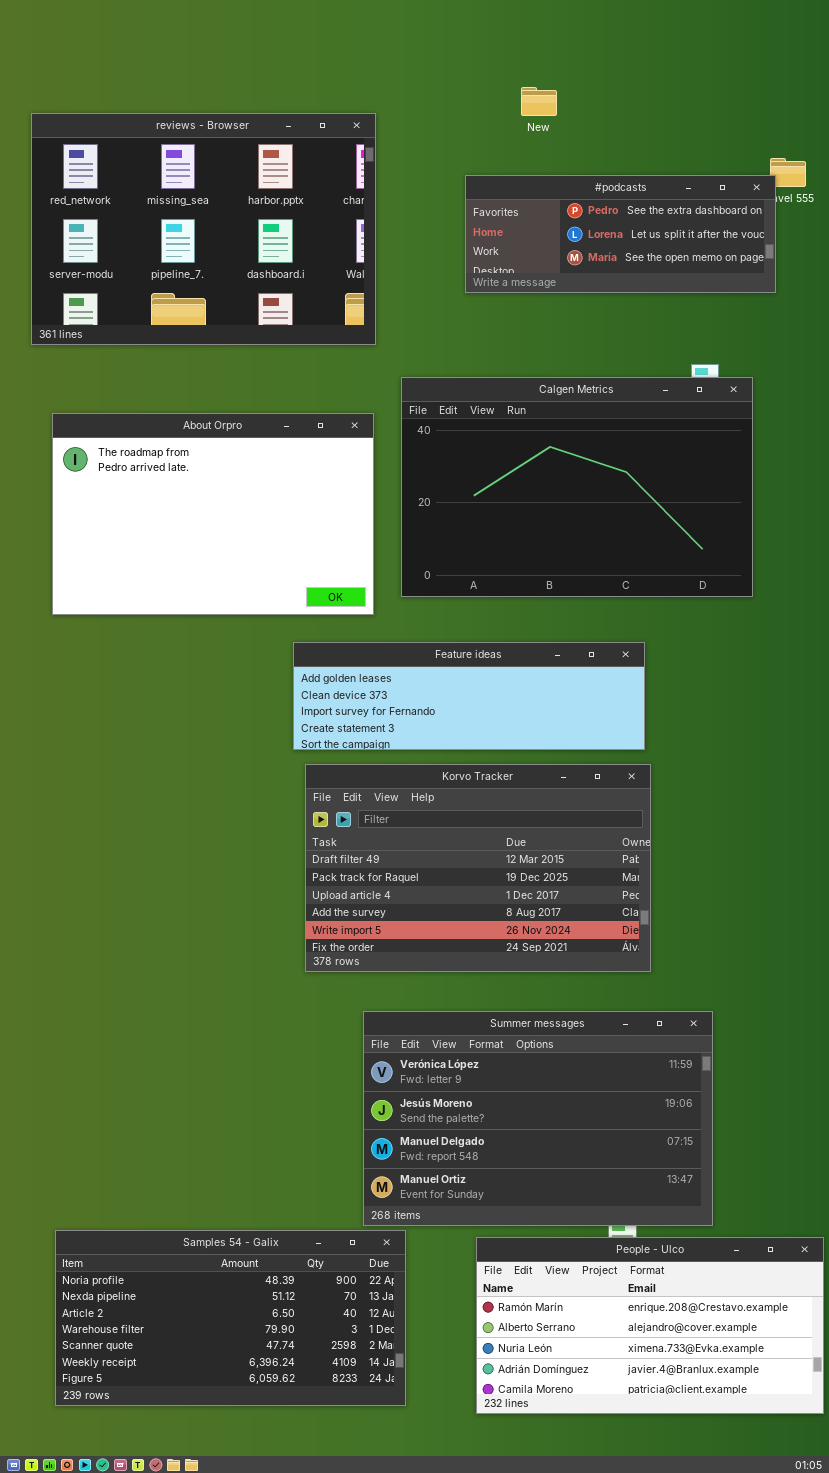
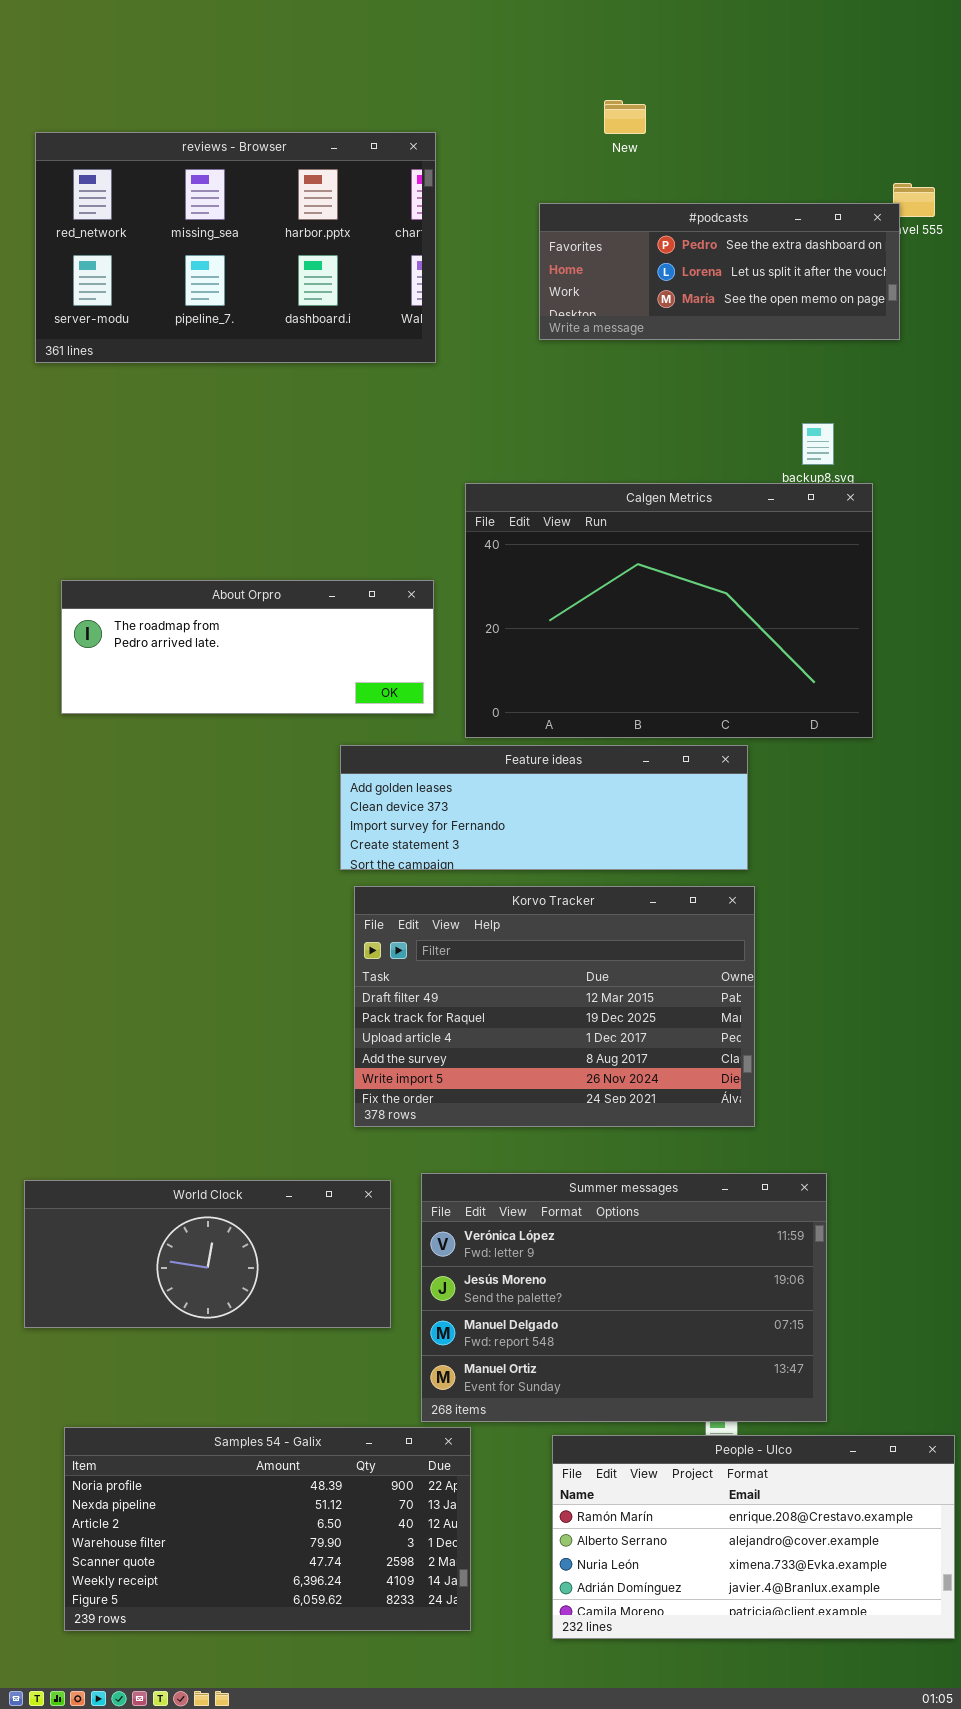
reviews - Browser: [31,113,376,345] -> [35,132,436,363], resized
Calgen Metrics: [401,377,753,597] -> [465,483,873,738], moved
About Orpro: [52,413,374,615] -> [61,580,434,714], resized
World Clock: none -> [24,1180,391,1328], opened

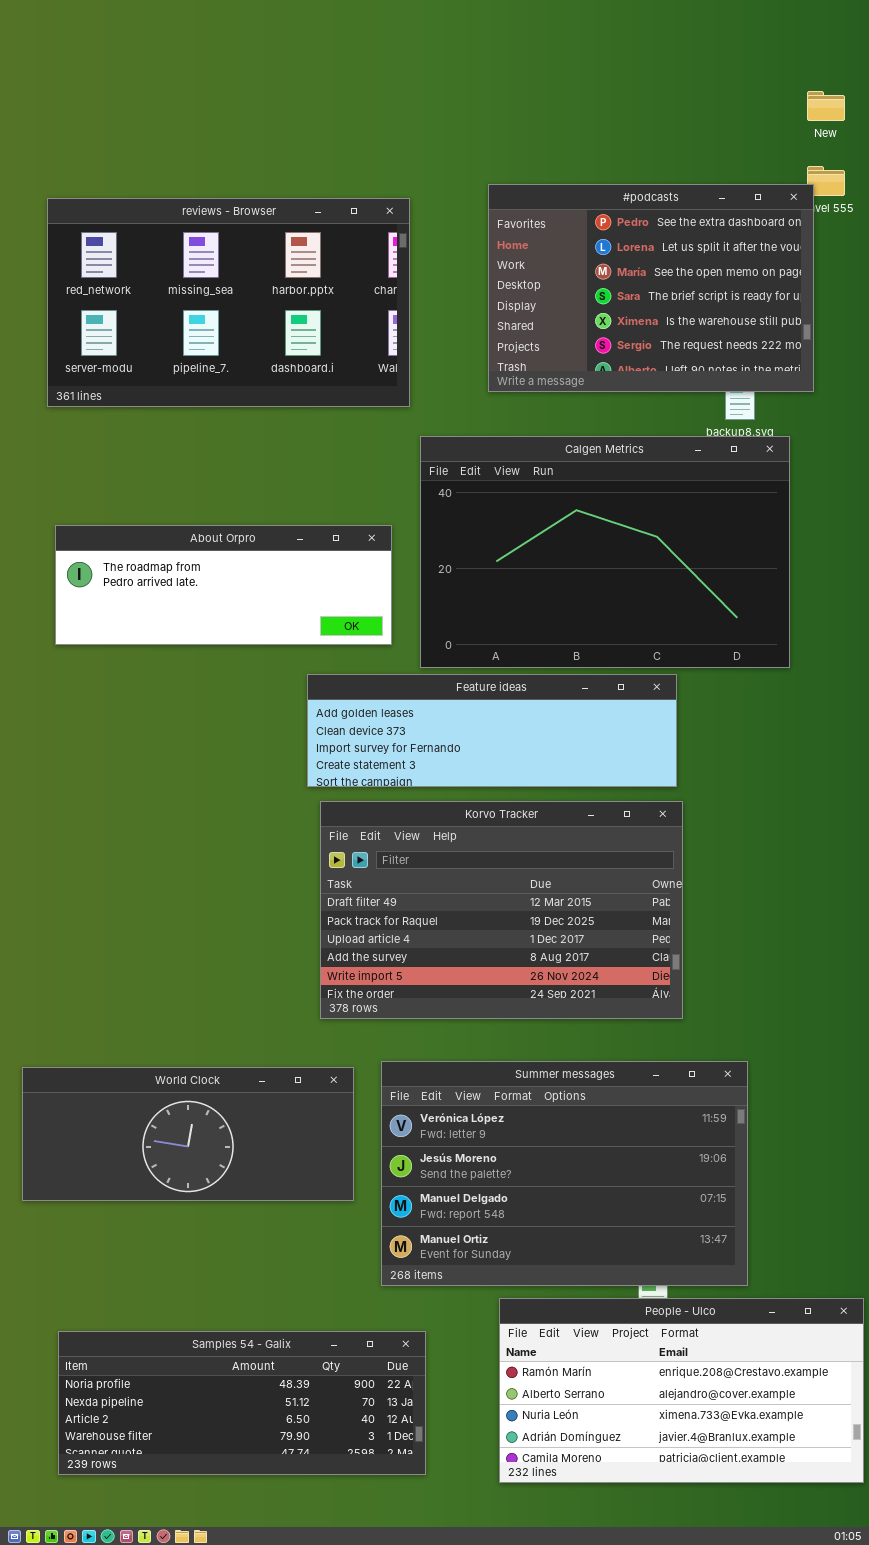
New: [604,100,646,134] -> [807,91,845,121], moved
reviews - Browser: [35,132,436,363] -> [47,198,410,407], moved
#podcasts: [539,203,900,340] -> [488,184,814,392], resized
Samples 54 - Galix: [64,1427,471,1631] -> [58,1331,426,1475], resized

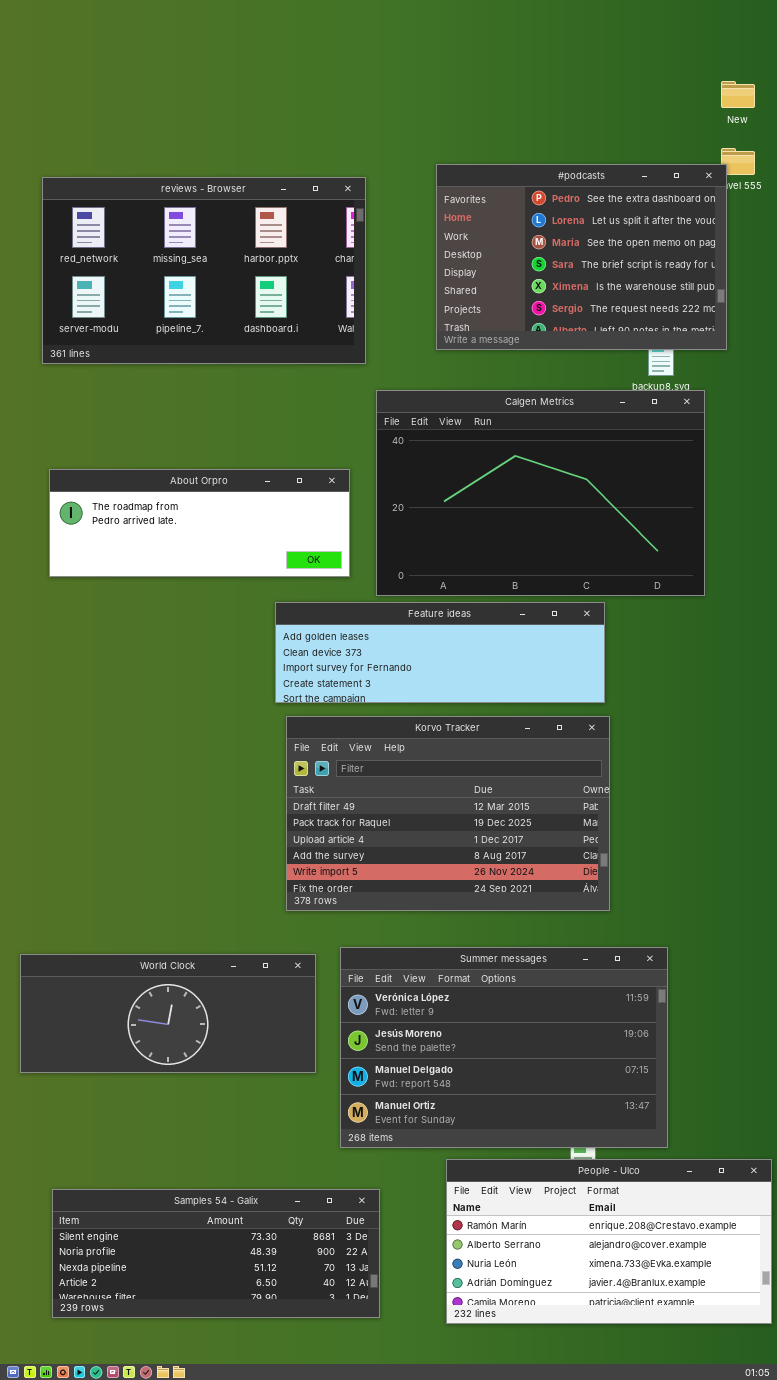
Samples 54 - Galix: [58,1331,426,1475] -> [52,1189,380,1318], scrolled up 1 row

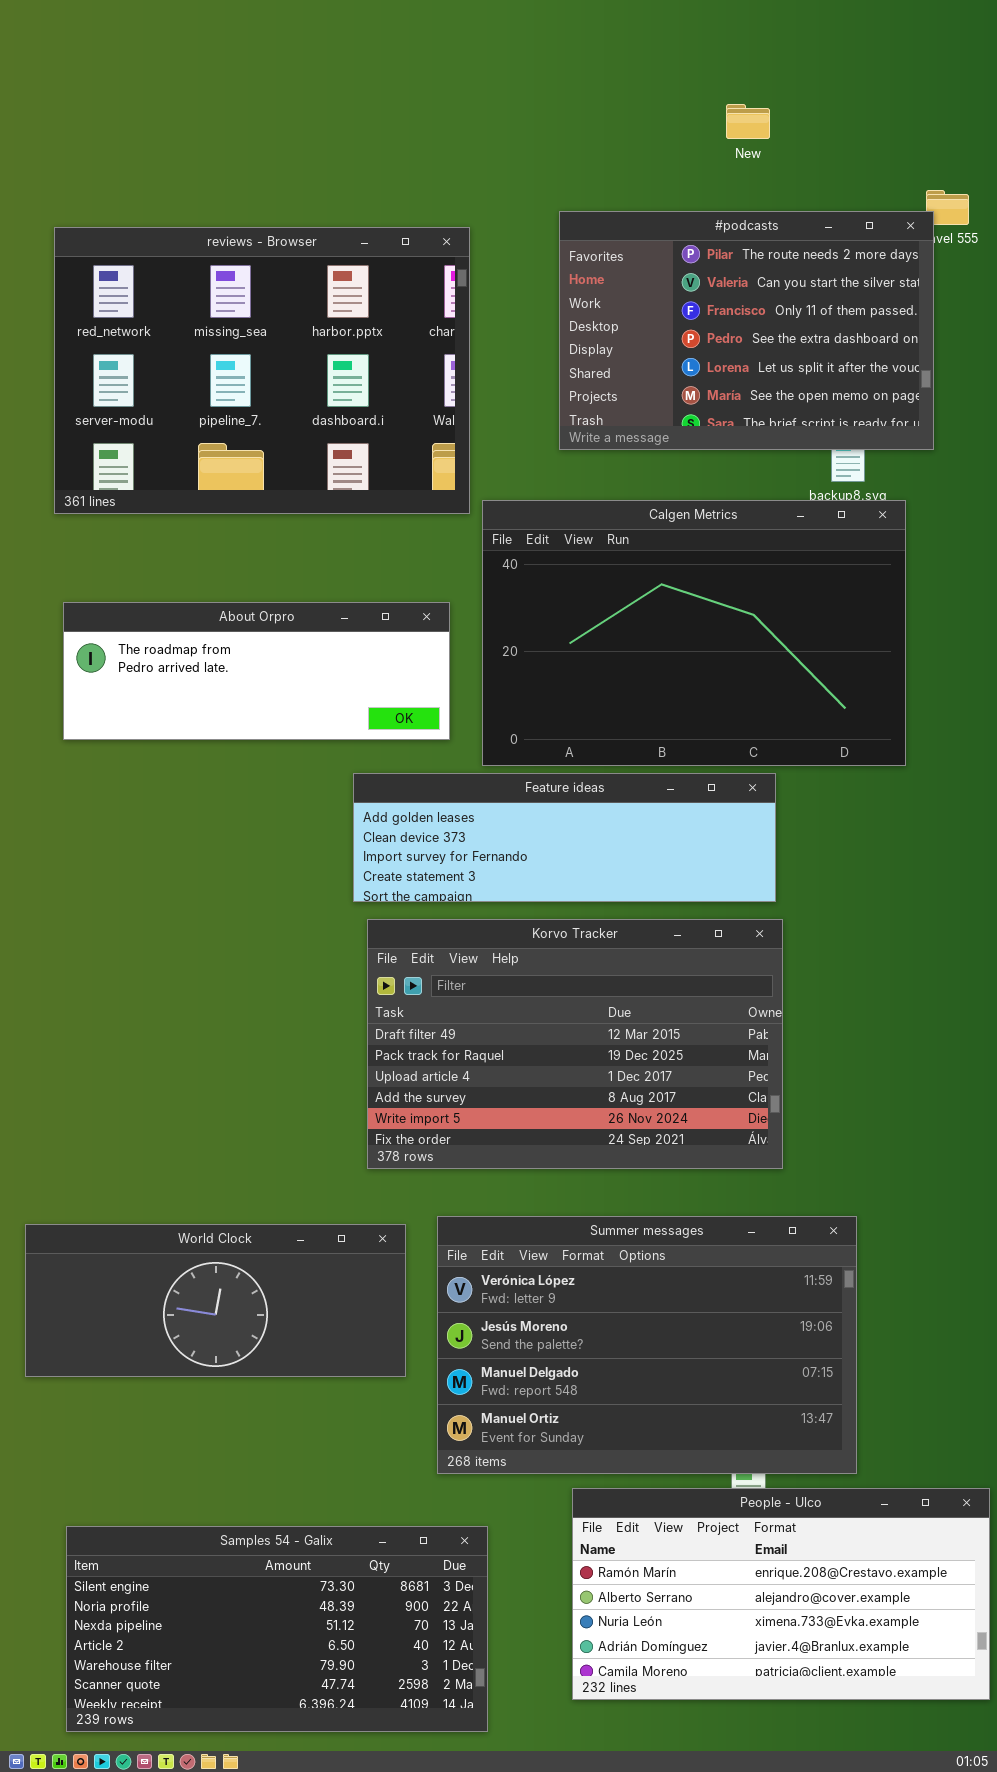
New: [721,81,755,108] -> [726,104,770,139], moved
#podcasts: [436,164,727,350] -> [559,211,934,450], scrolled up 3 rows
reviews - Browser: [42,177,366,364] -> [54,227,470,514], resized
Samples 54 - Galix: [52,1189,380,1318] -> [66,1526,488,1732], resized

